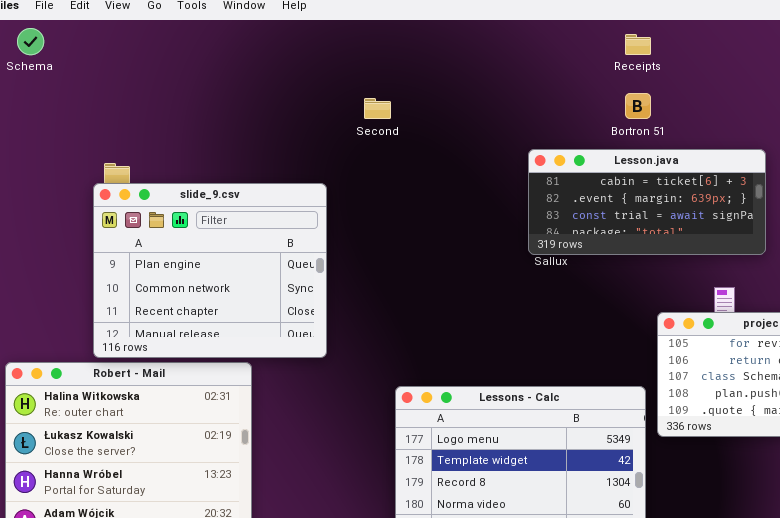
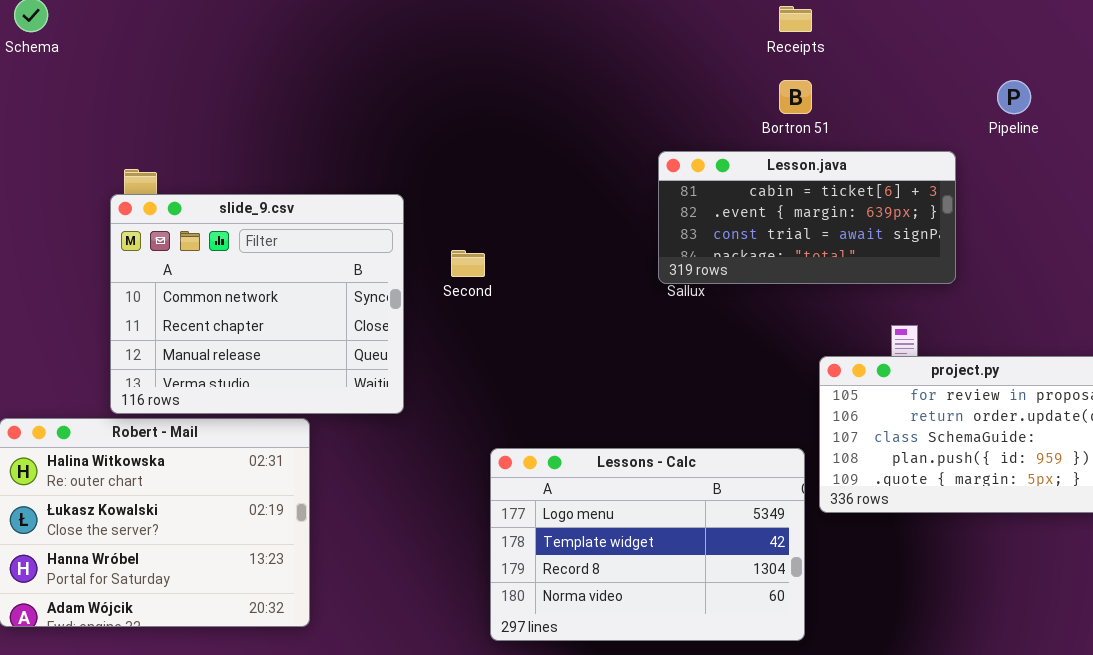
Second: [364,98,391,119] -> [451,250,485,277], moved
slide_9.csv: [93,183,327,358] -> [110,194,404,414], scrolled down 1 row

